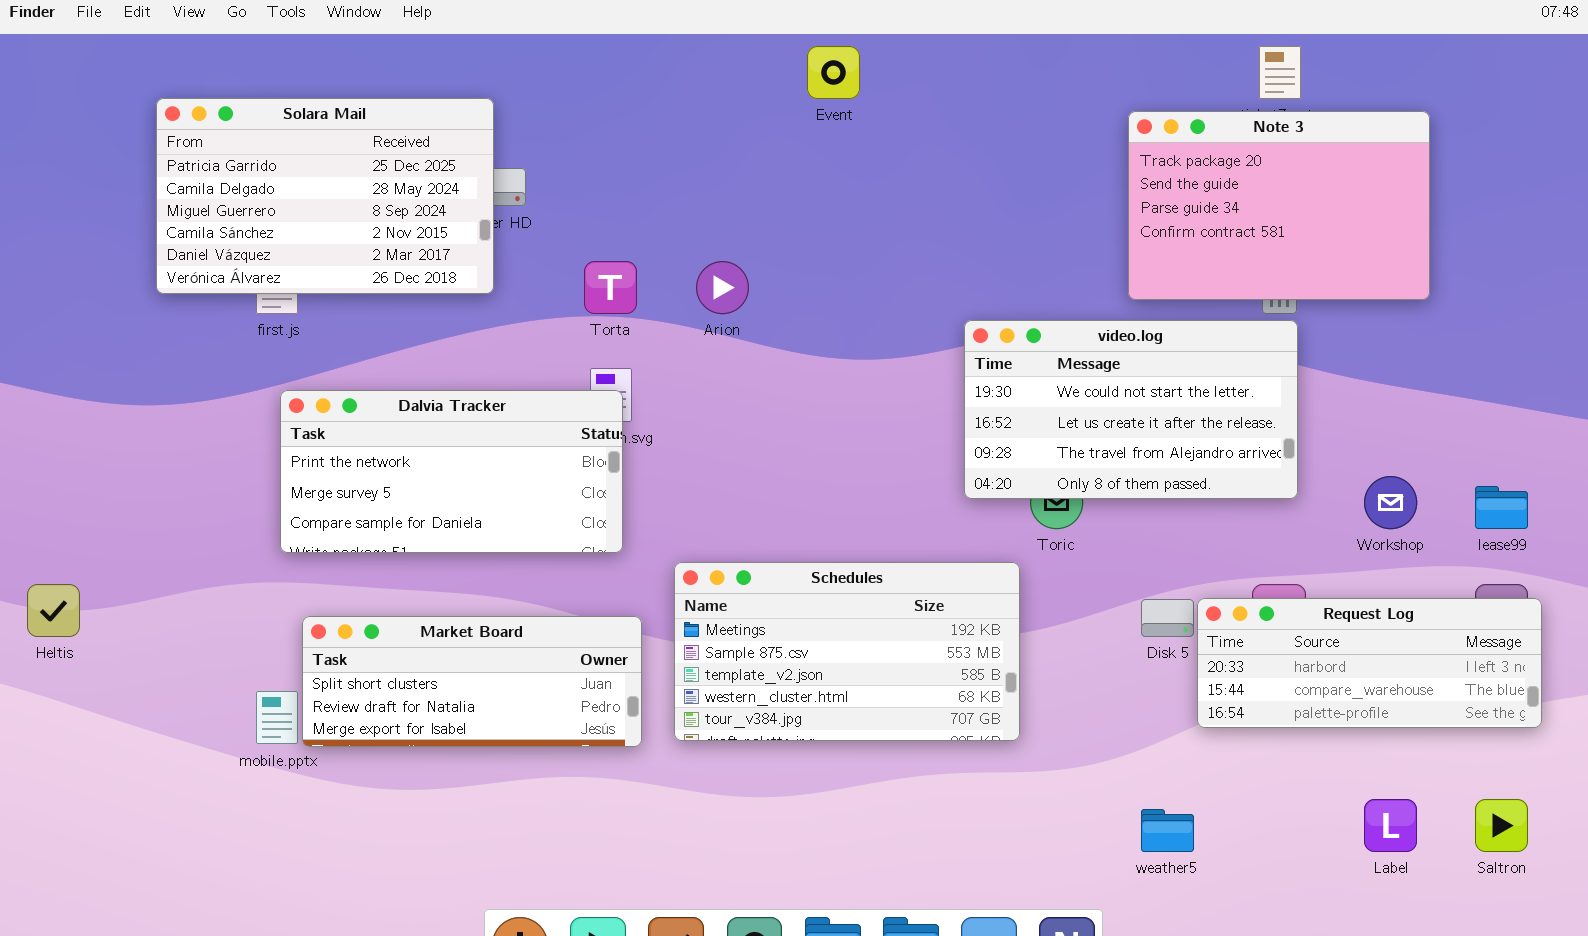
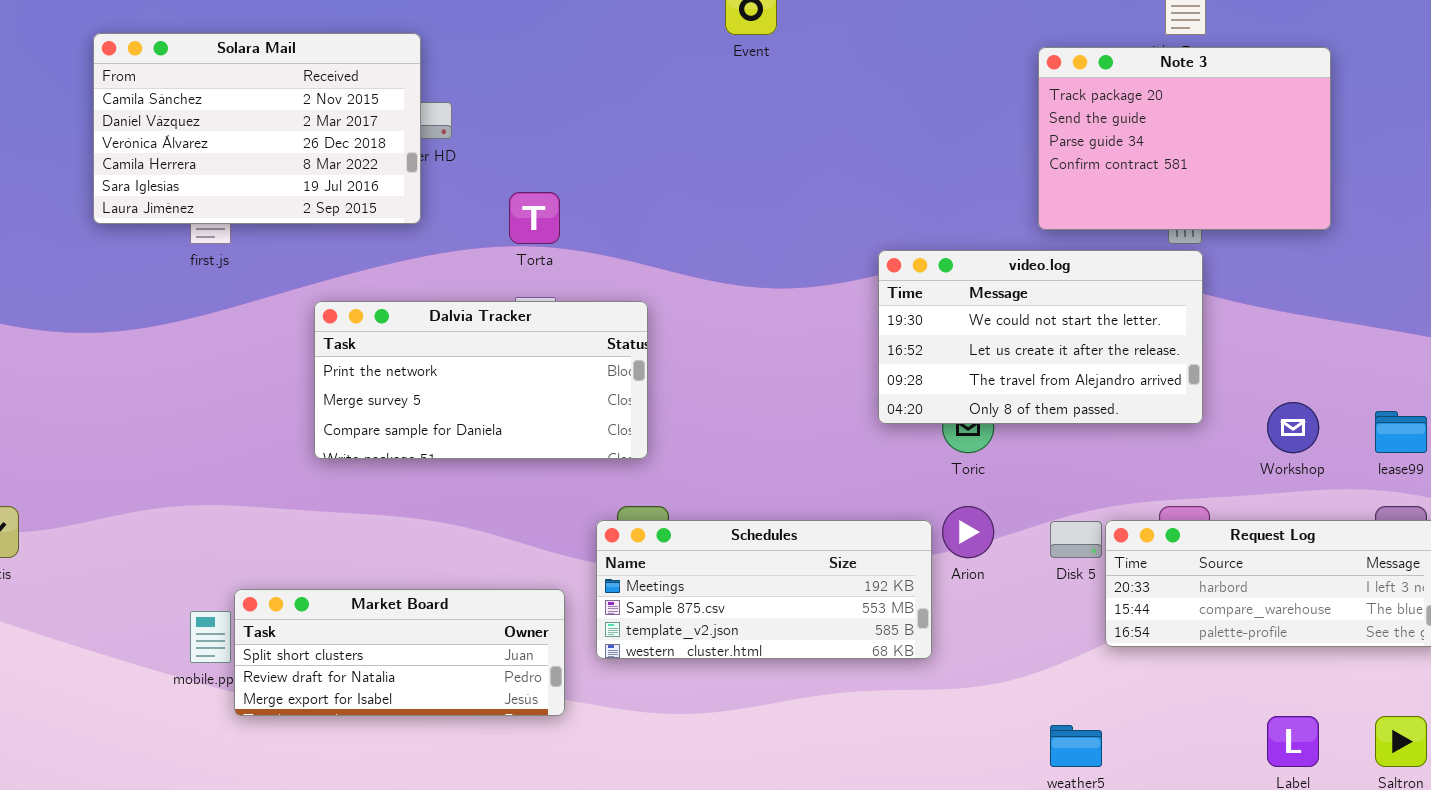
Solara Mail: [156,98,494,294] -> [93,33,421,224], scrolled down 3 rows
Arion: [696,261,749,314] -> [942,506,994,558], moved
Dalvia Tracker: [280,390,623,553] -> [314,301,648,459], moved
Schedules: [674,562,1020,741] -> [596,520,932,659], resized
Market Board: [302,616,642,747] -> [234,589,565,716], moved

